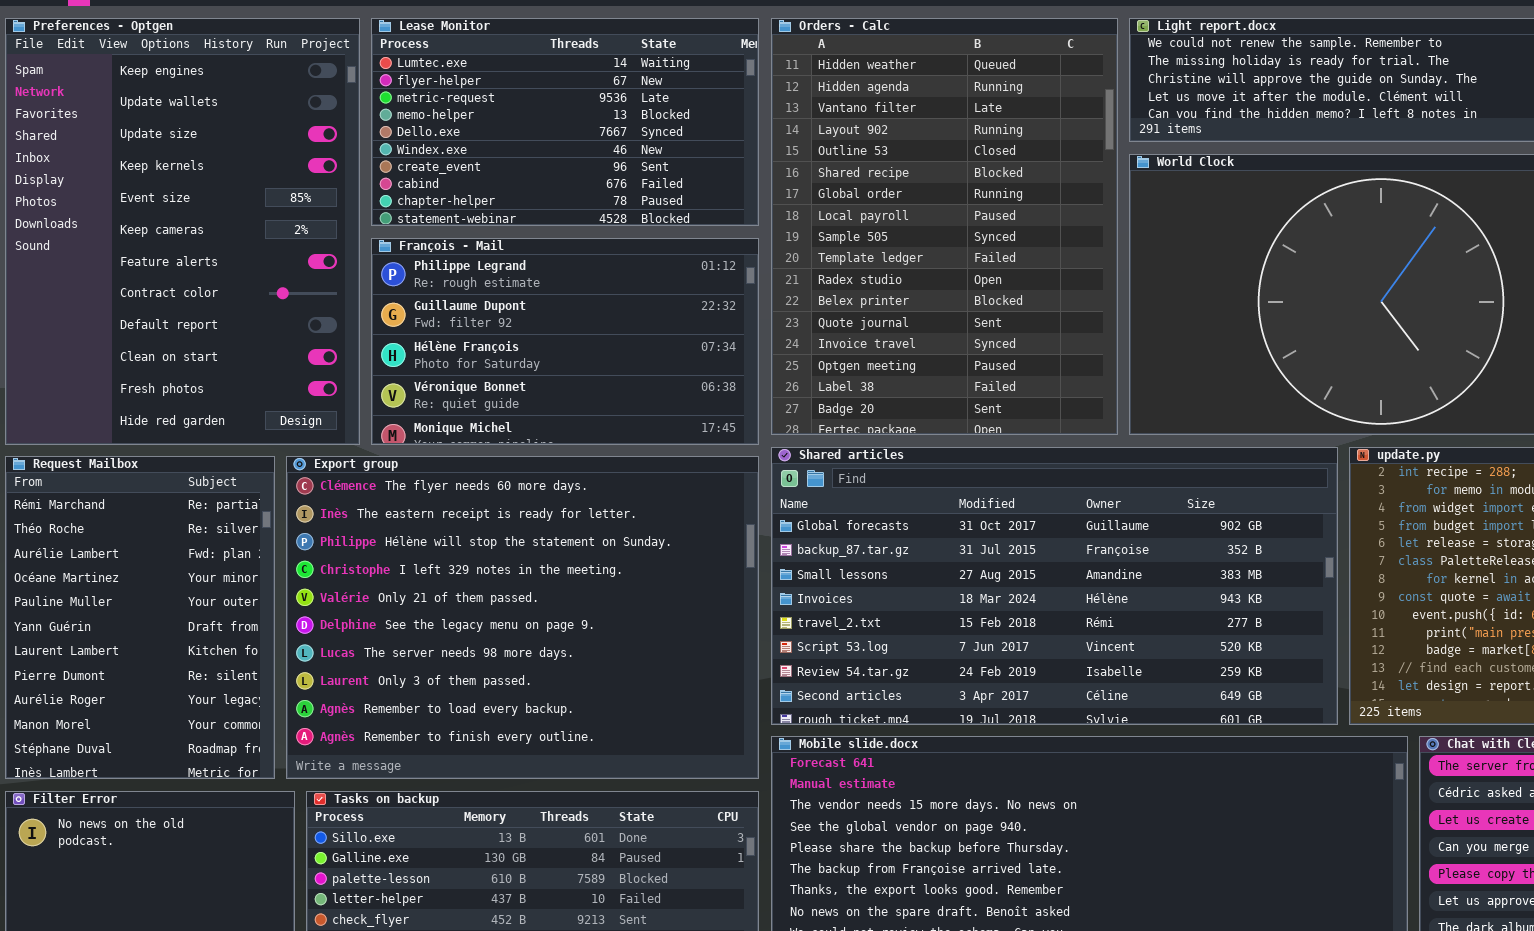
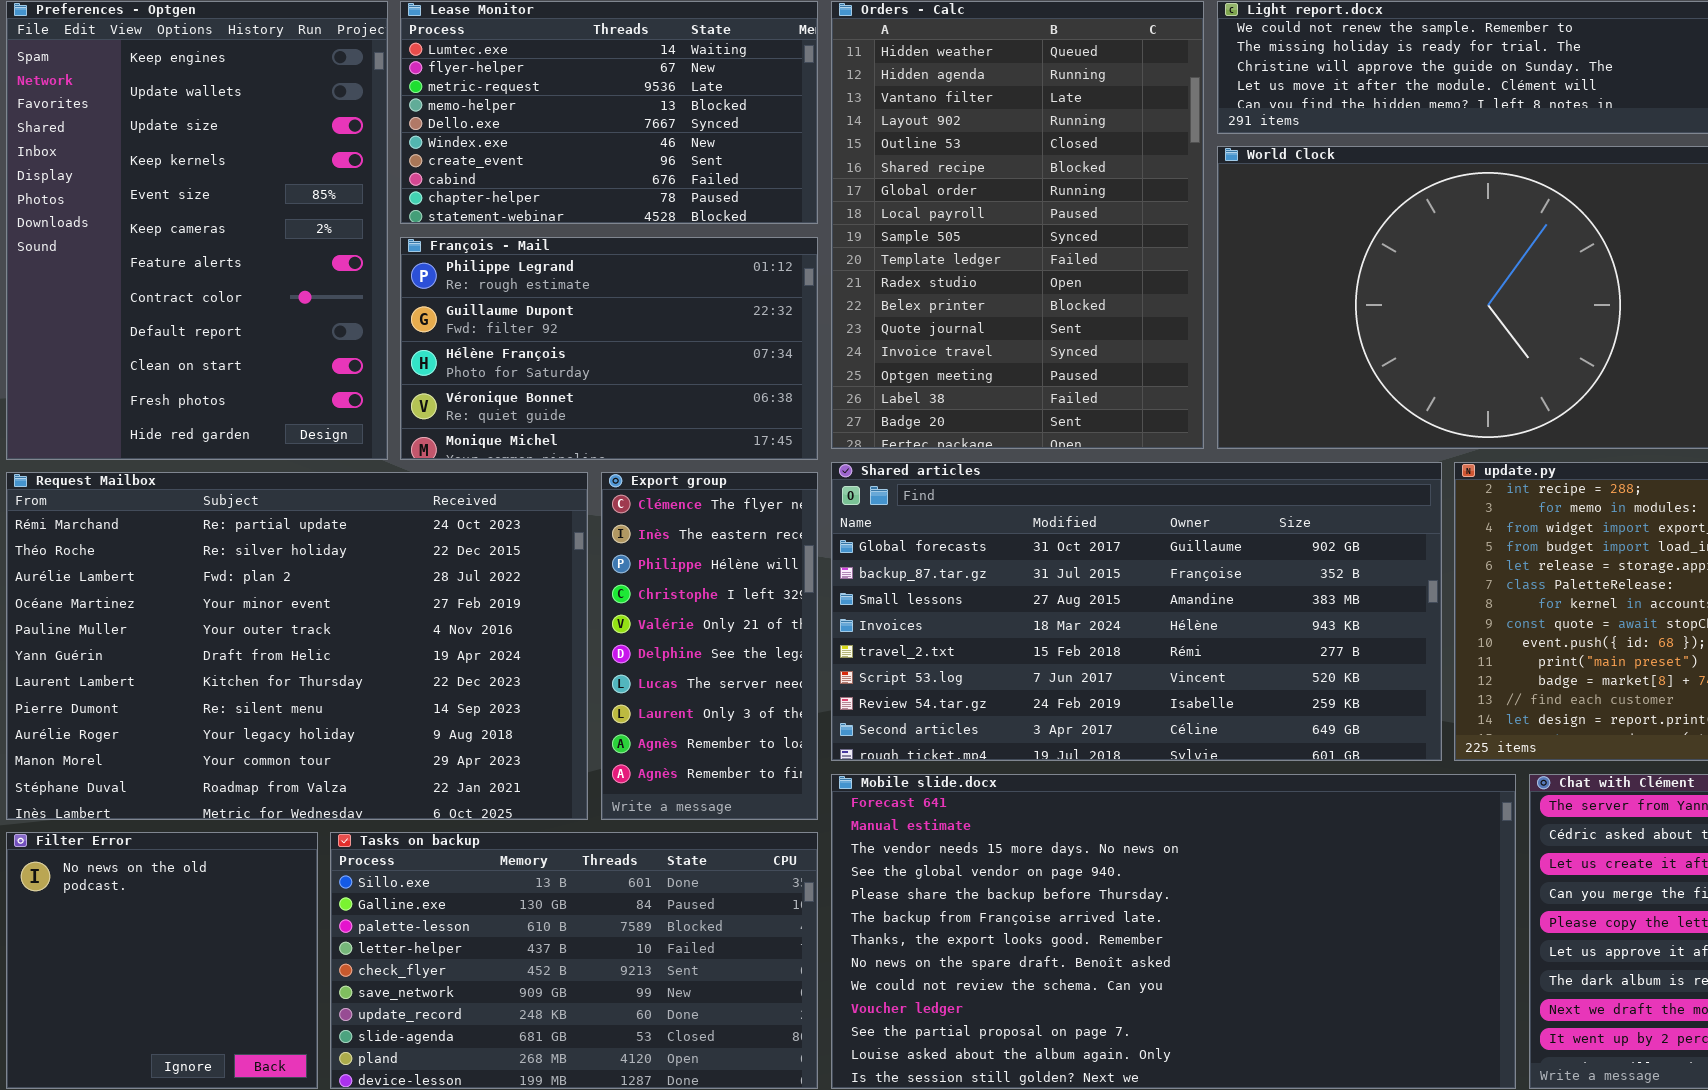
Request Mailbox: [5,456,275,779] -> [6,472,588,820], resized
Export group: [286,456,759,779] -> [601,472,818,820], resized

